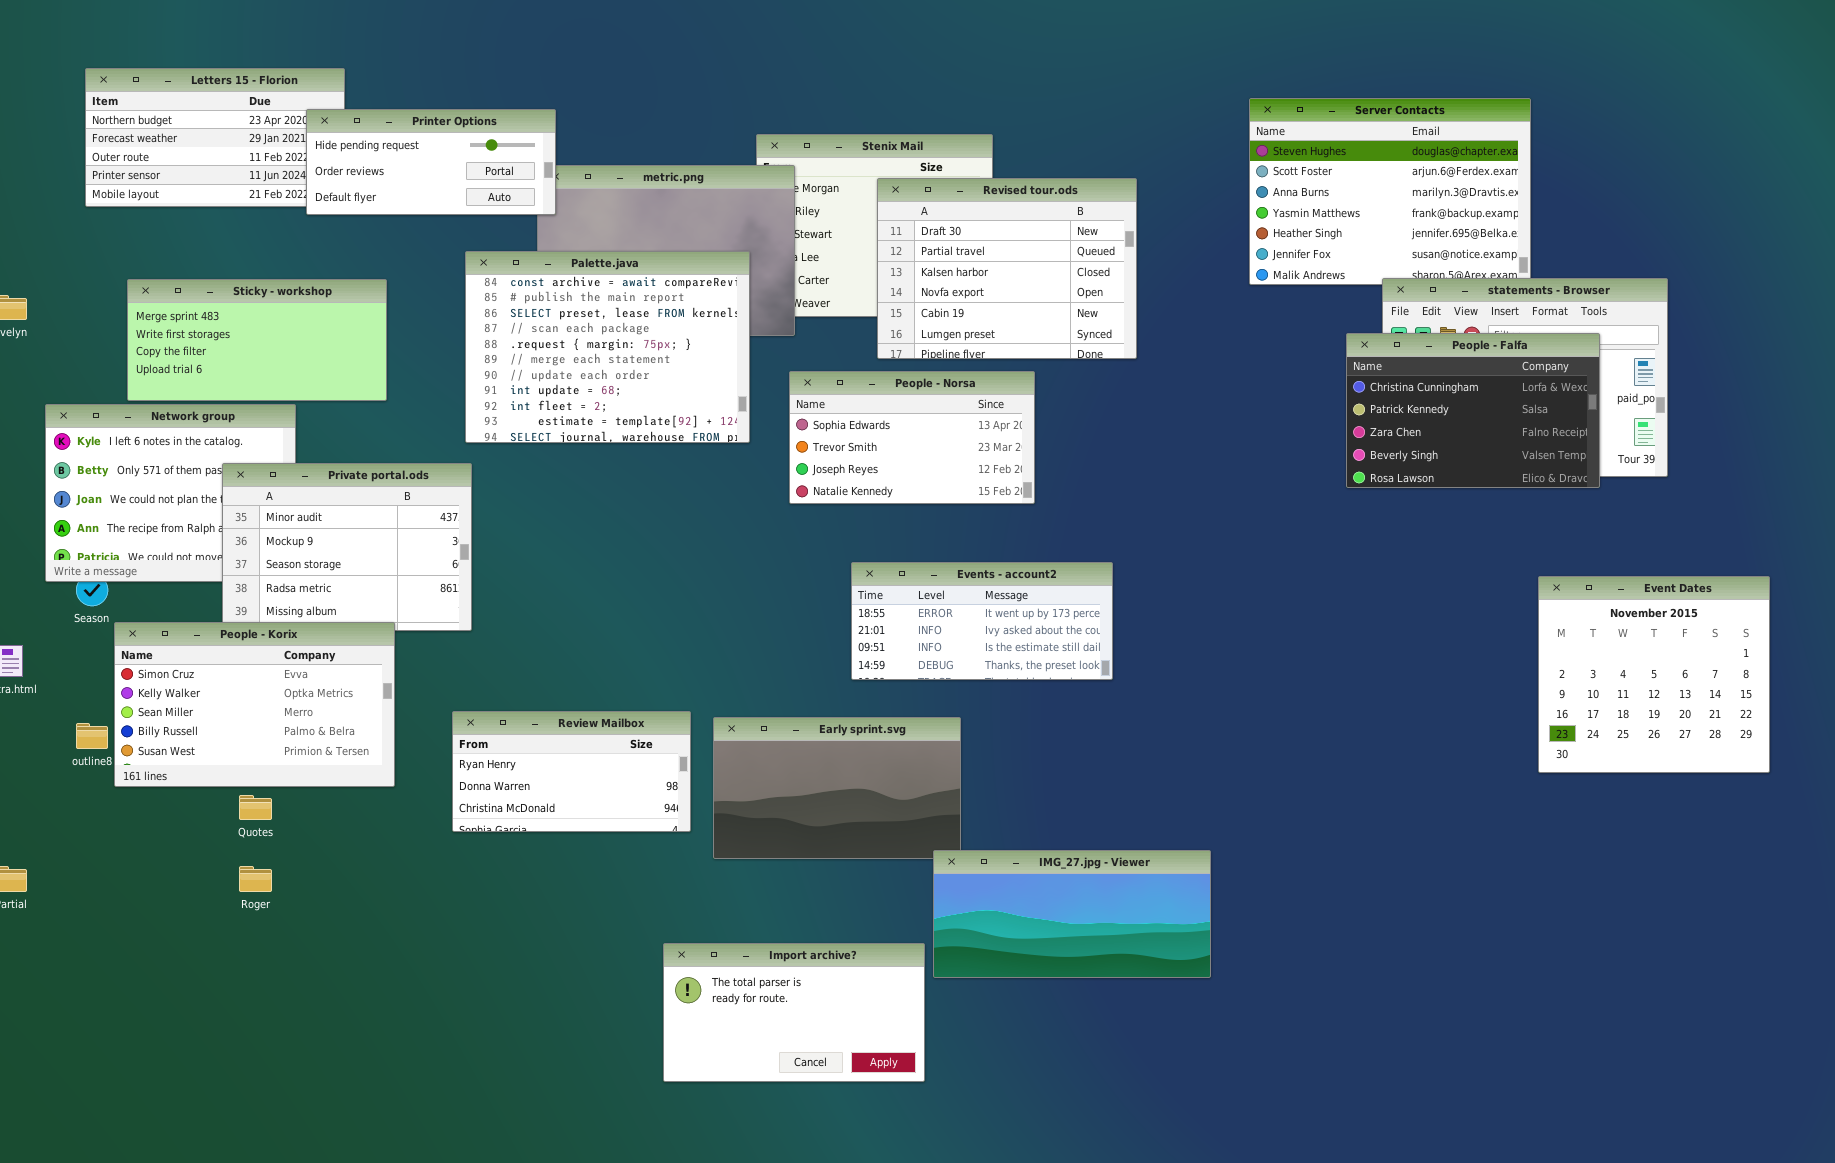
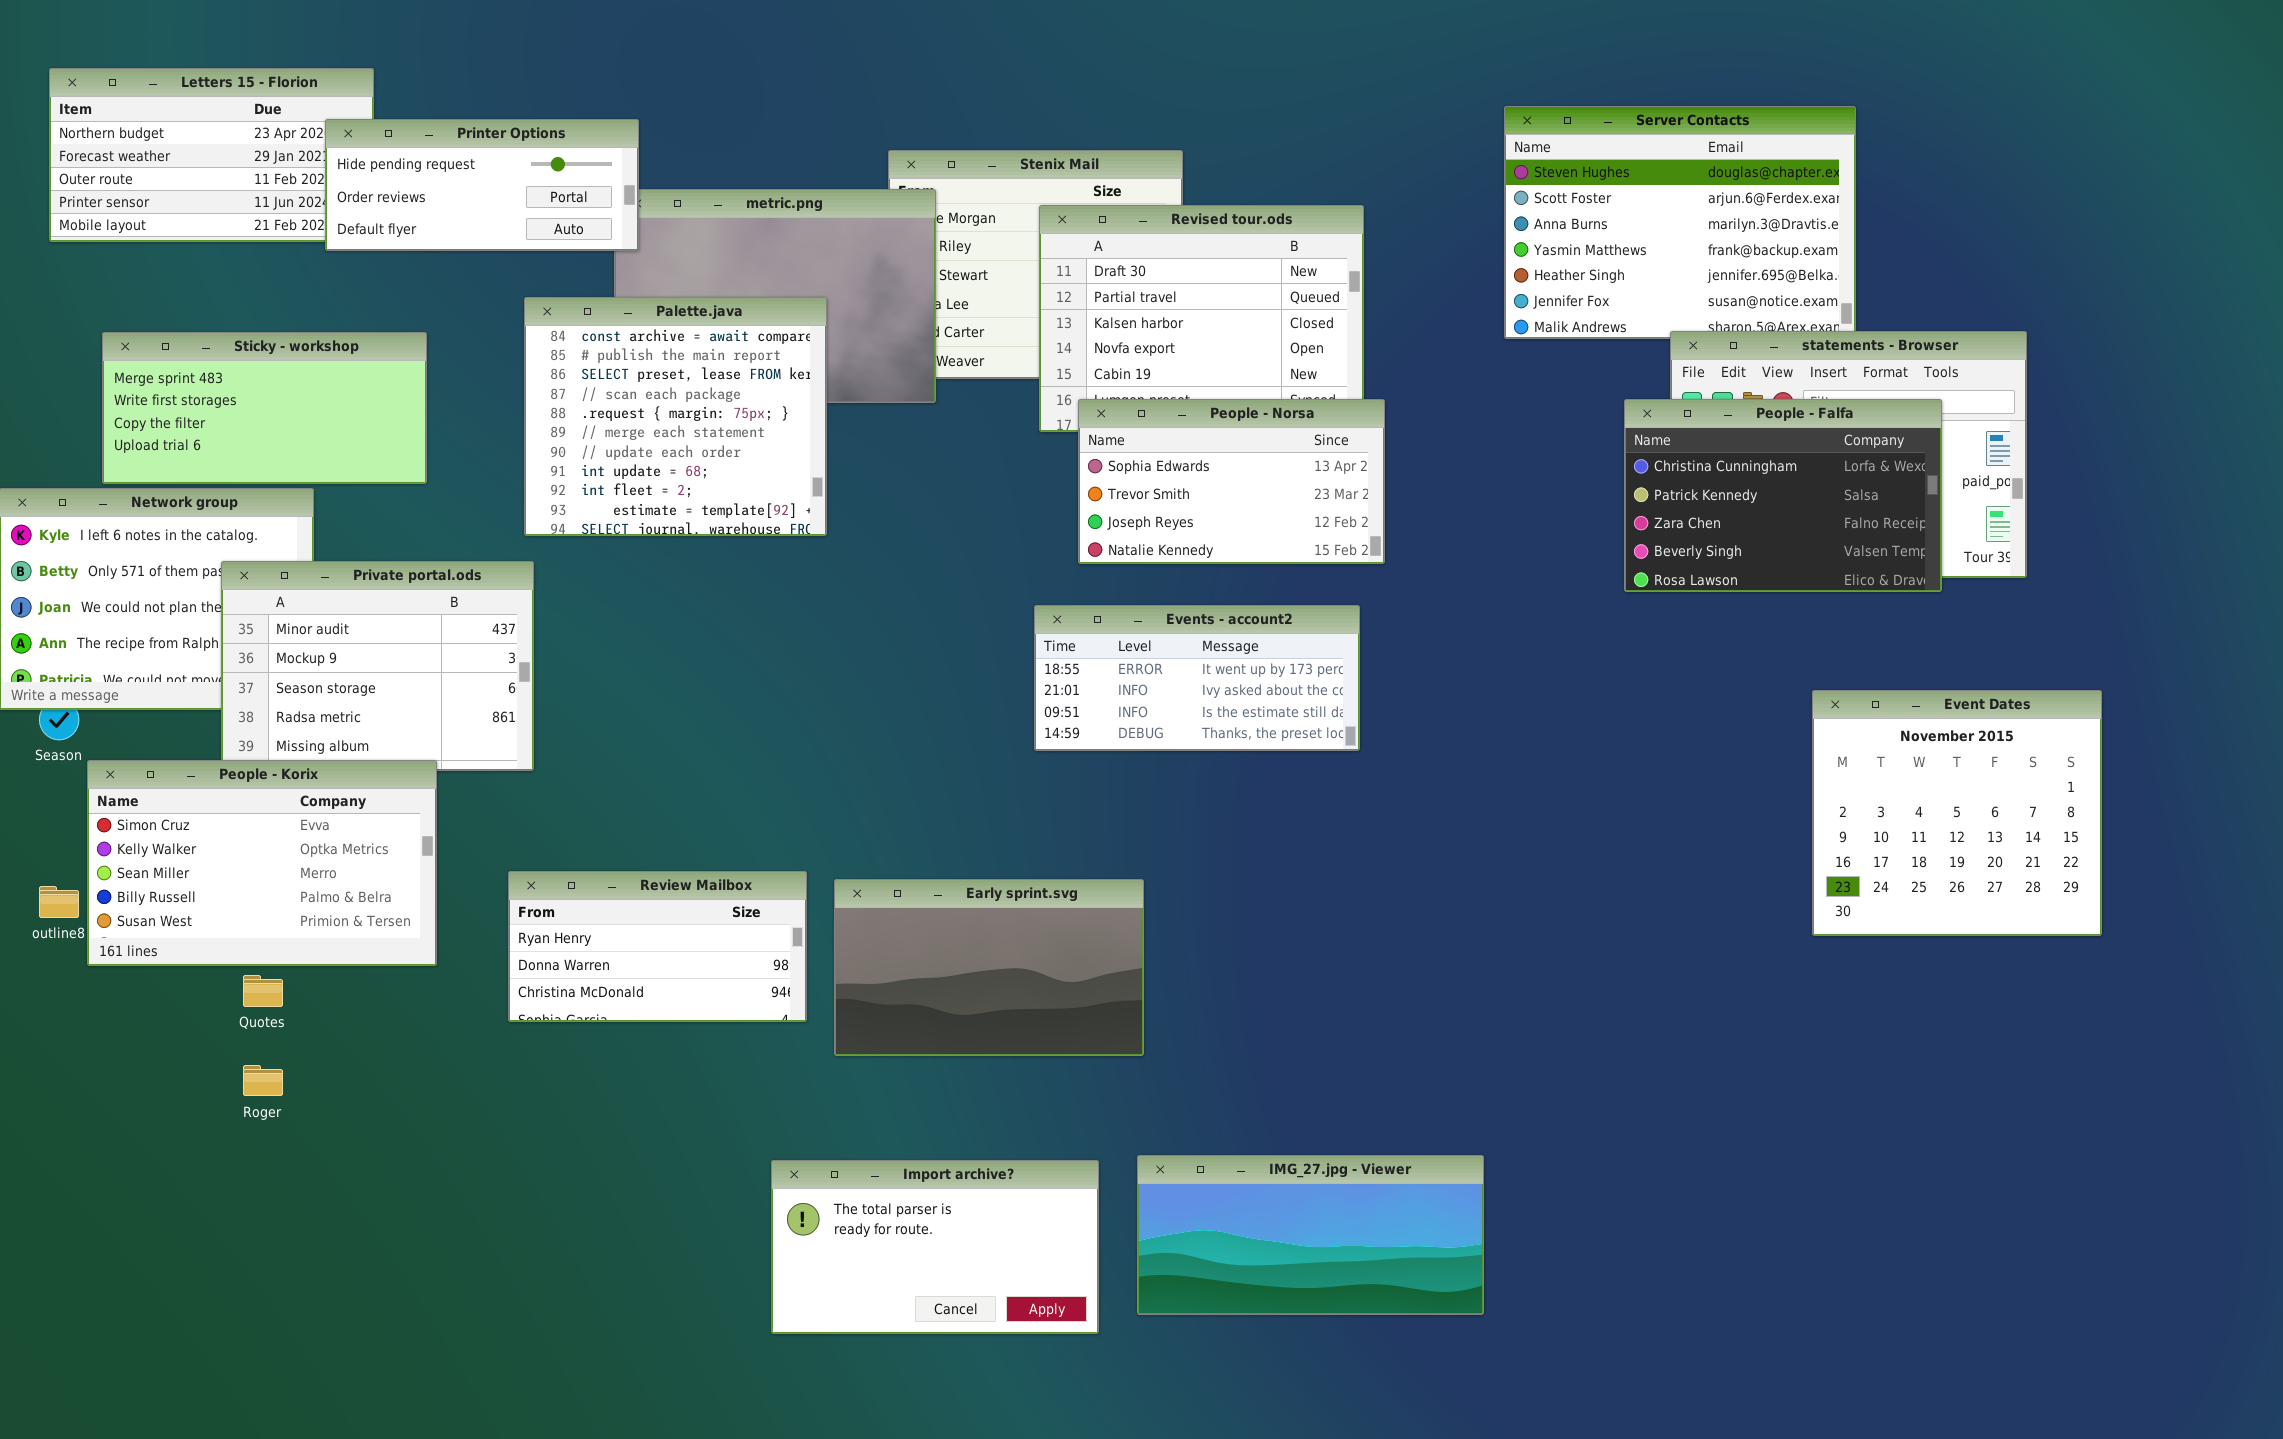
Palette.java: [465,251,750,443] -> [524,297,827,536], resized
People - Norsa: [789,371,1035,504] -> [1078,399,1385,564], moved
Events - account2: [851,562,1113,680] -> [1034,605,1360,751], moved
Event Dates: [1538,576,1770,773] -> [1812,690,2102,936], moved
IMG_27.jpg - Viewer: [933,850,1211,978] -> [1137,1155,1484,1315], moved

